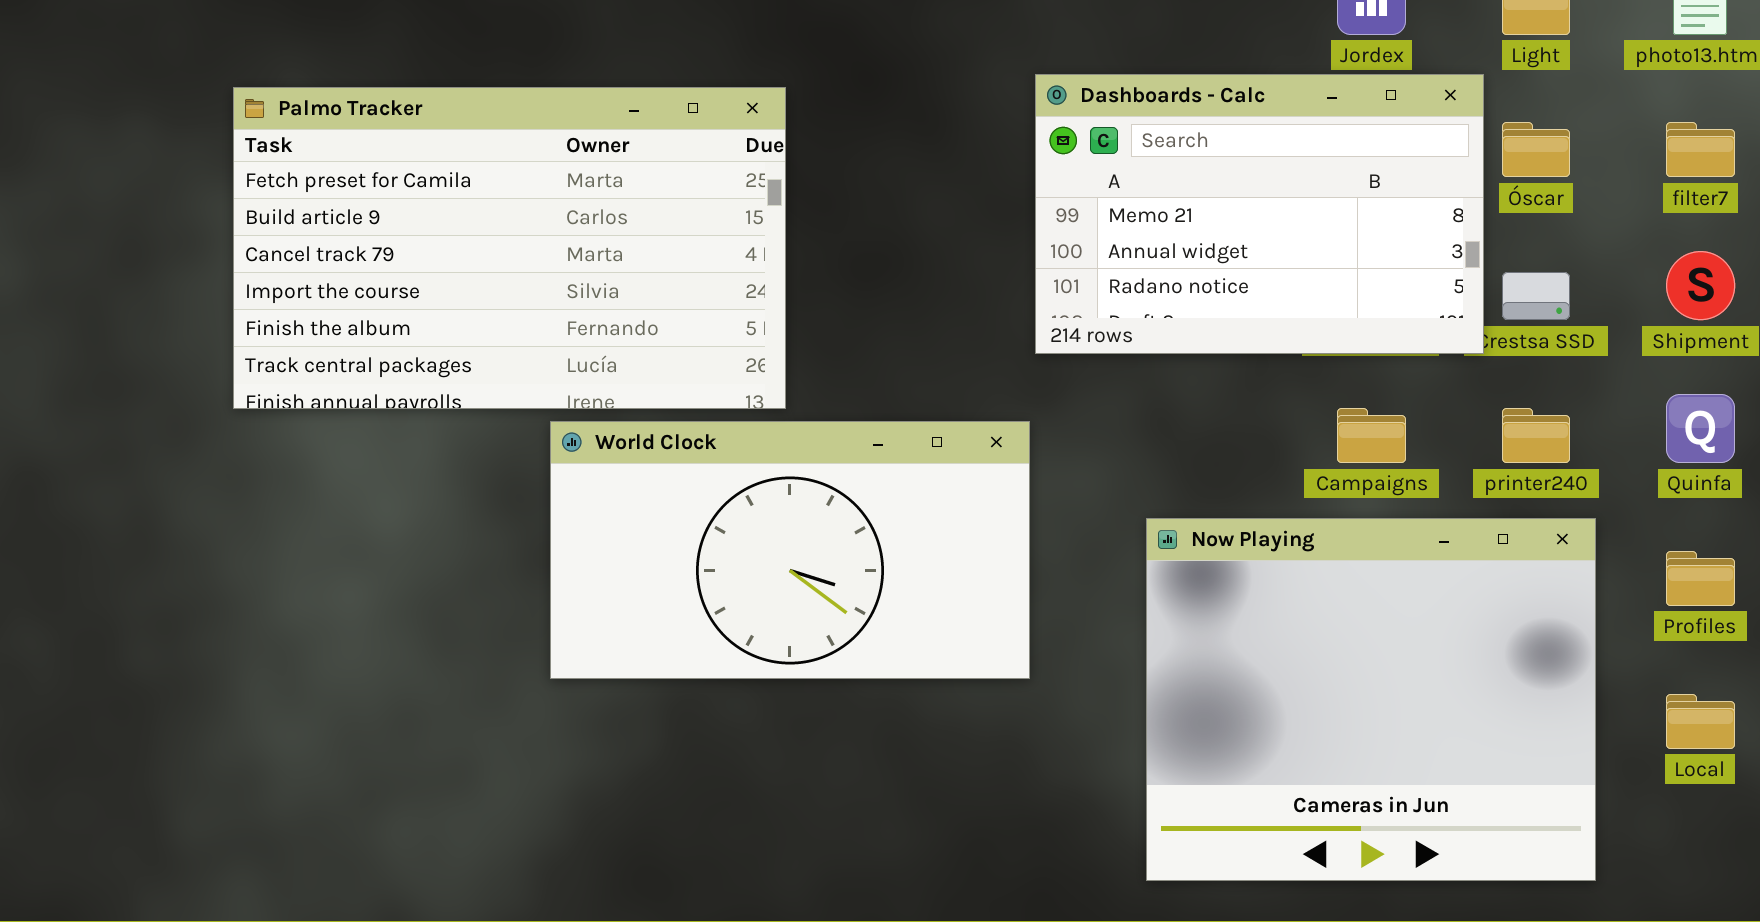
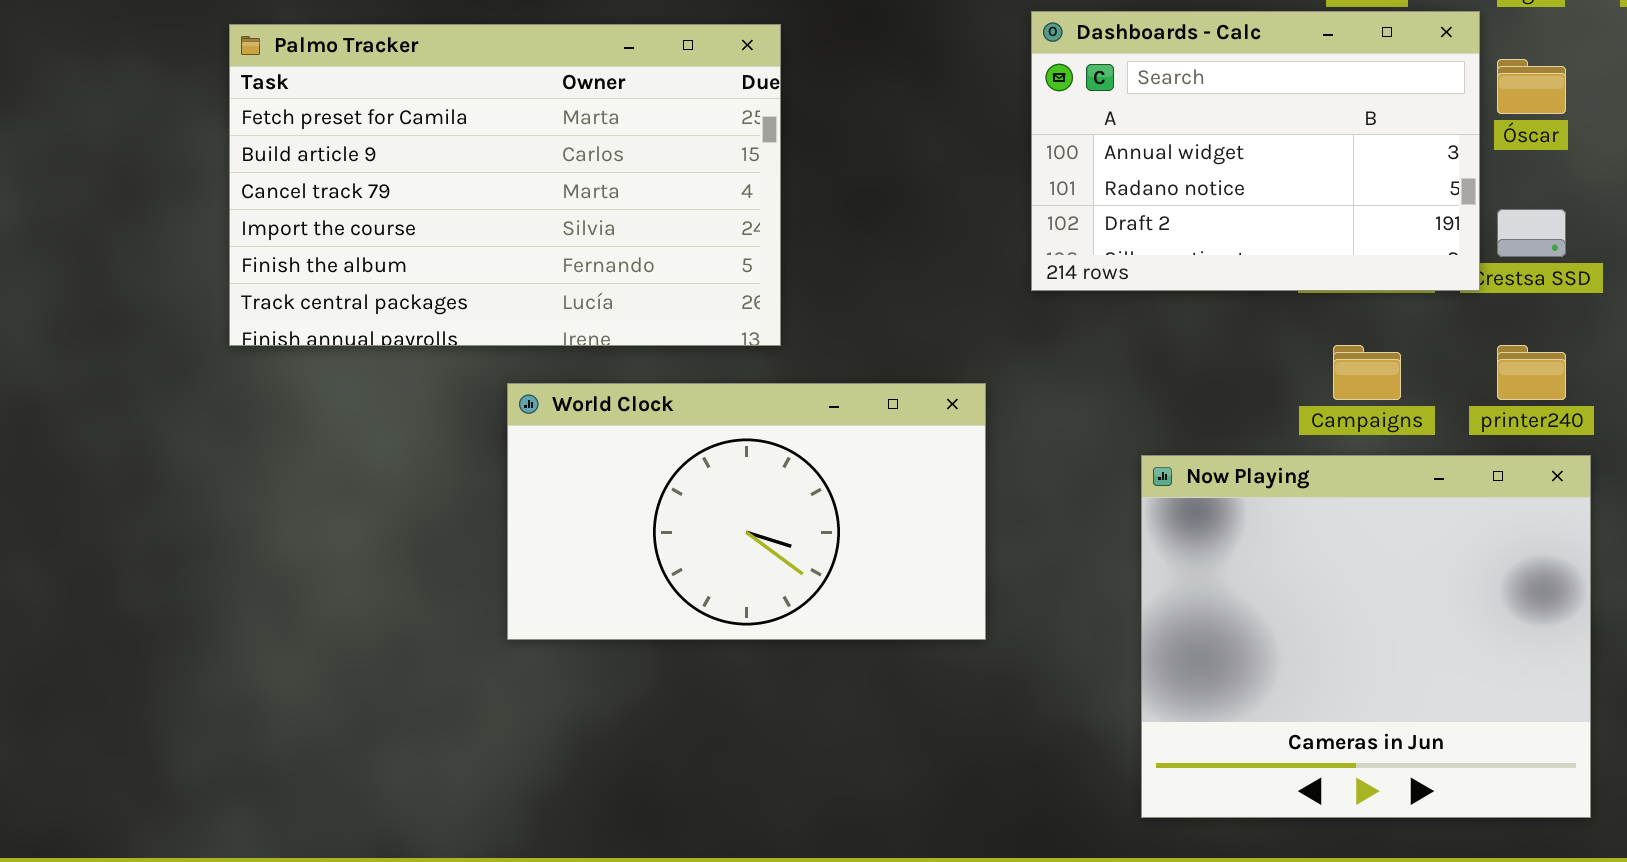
Dashboards - Calc: [1035,74,1484,354] -> [1031,11,1480,291], scrolled down 1 row
World Clock: [550,421,1030,679] -> [507,383,986,640], moved

